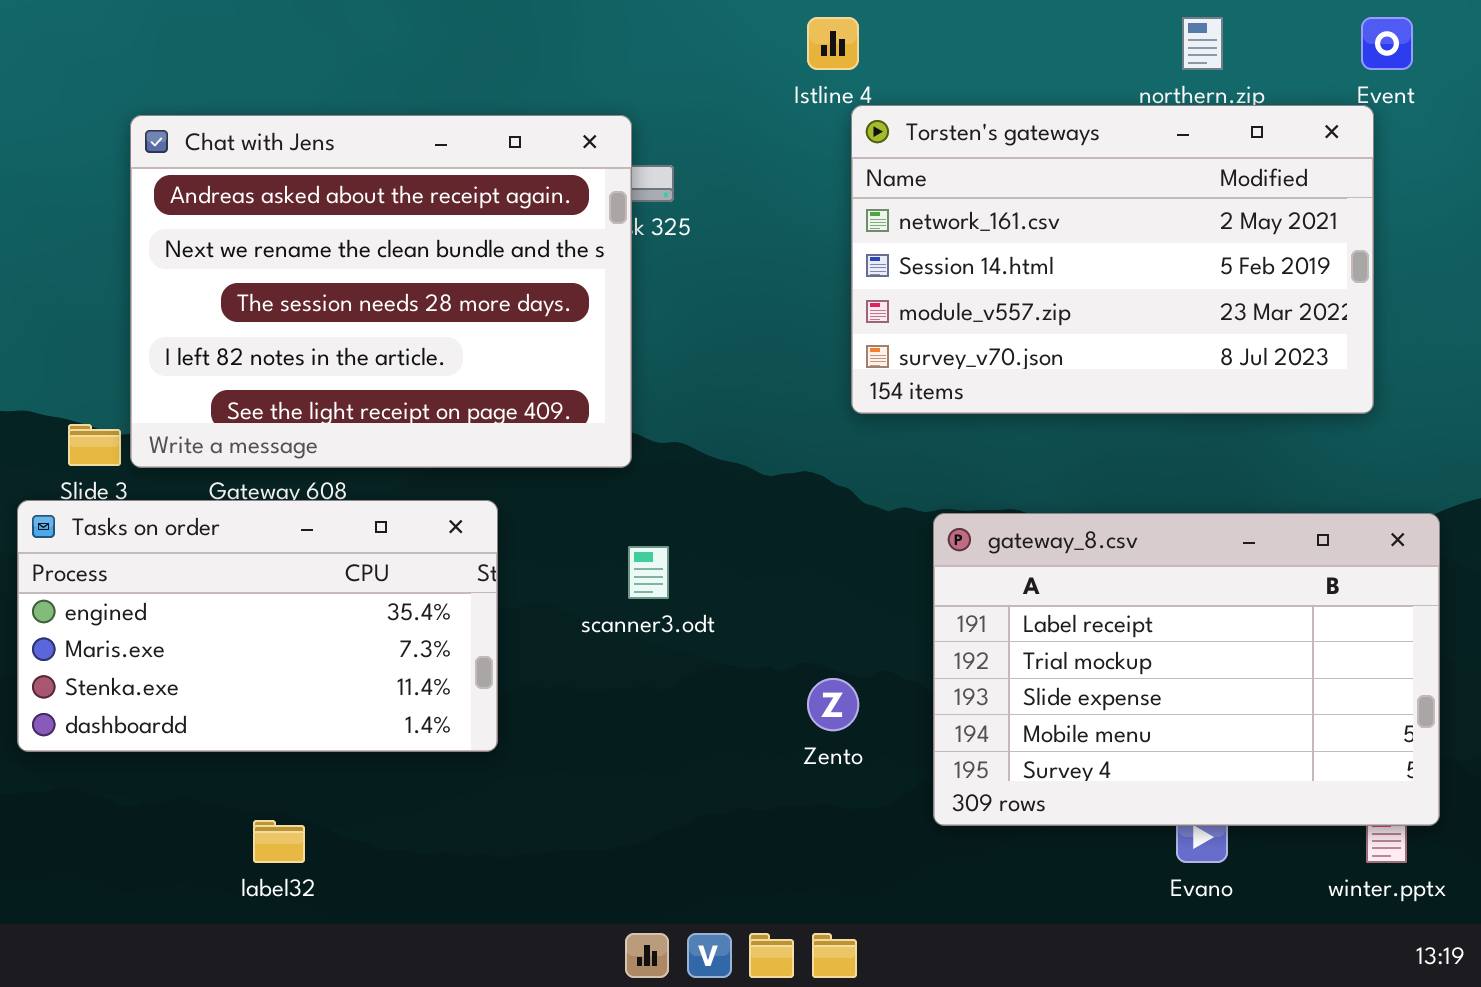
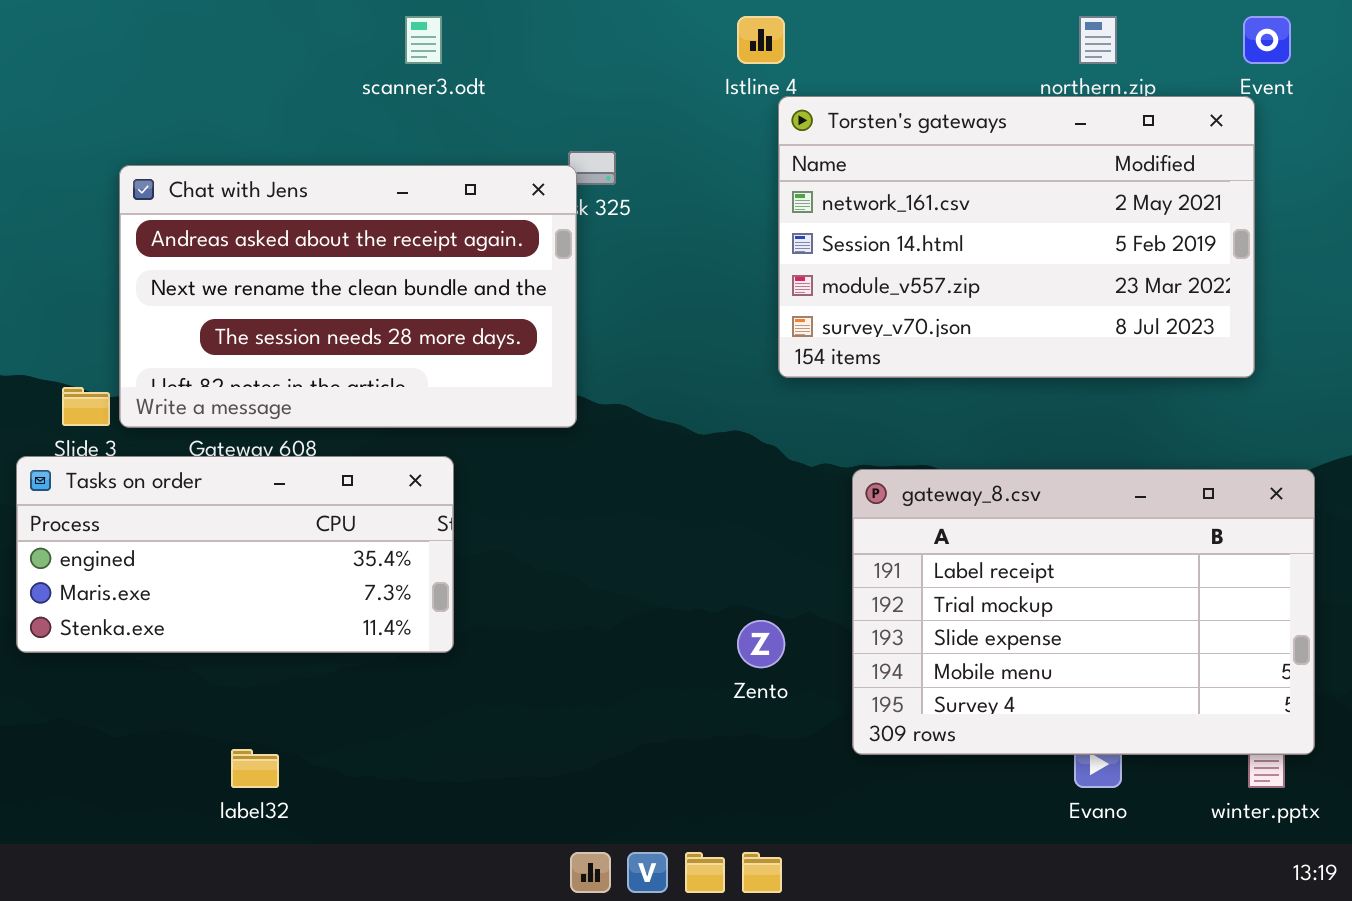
Chat with Jens: [130,115,632,468] -> [119,165,577,428], resized
Tasks on order: [17,500,498,752] -> [16,456,454,653], resized
scanner3.odt: [628,546,669,599] -> [405,16,442,64], moved

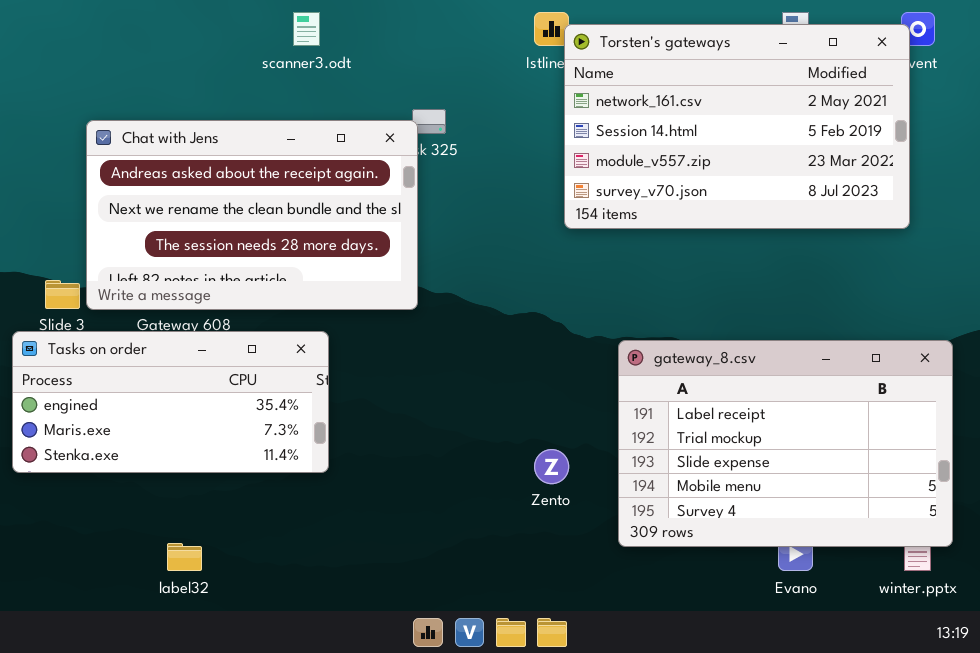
Torsten's gateways: [778,96,1255,378] -> [564,24,910,229], moved

